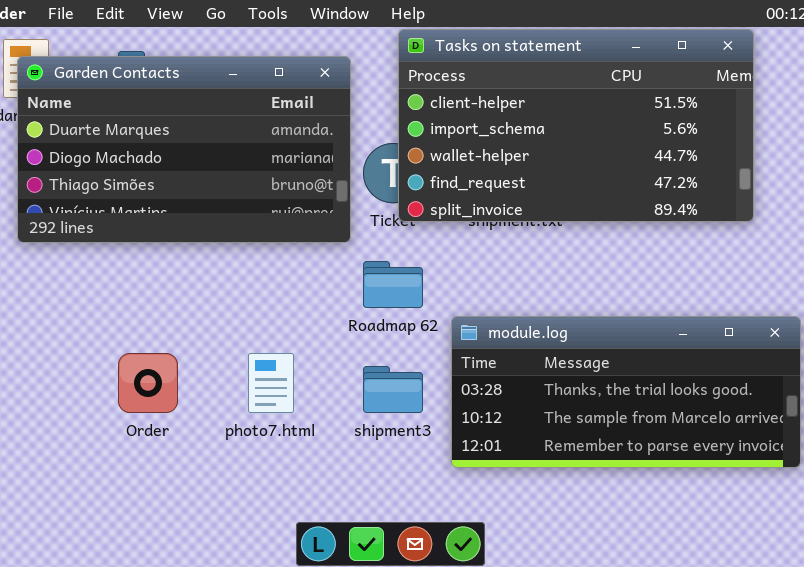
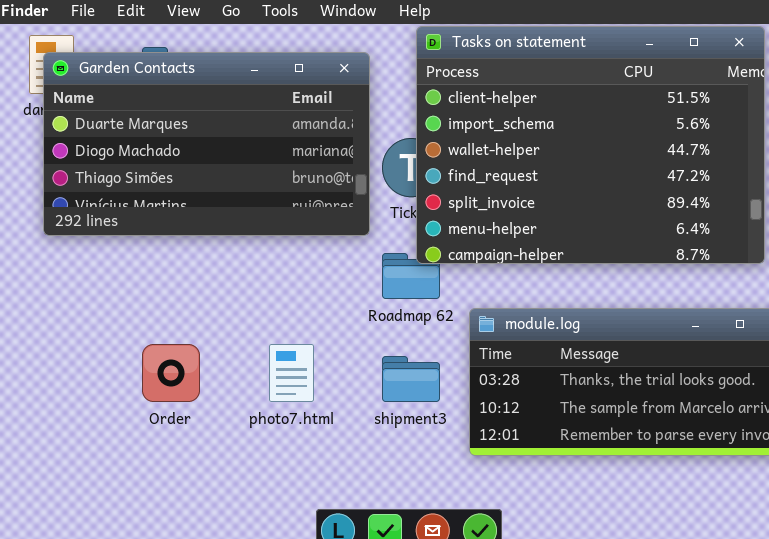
Tasks on statement: [398,29,754,222] -> [416,26,765,264], resized

